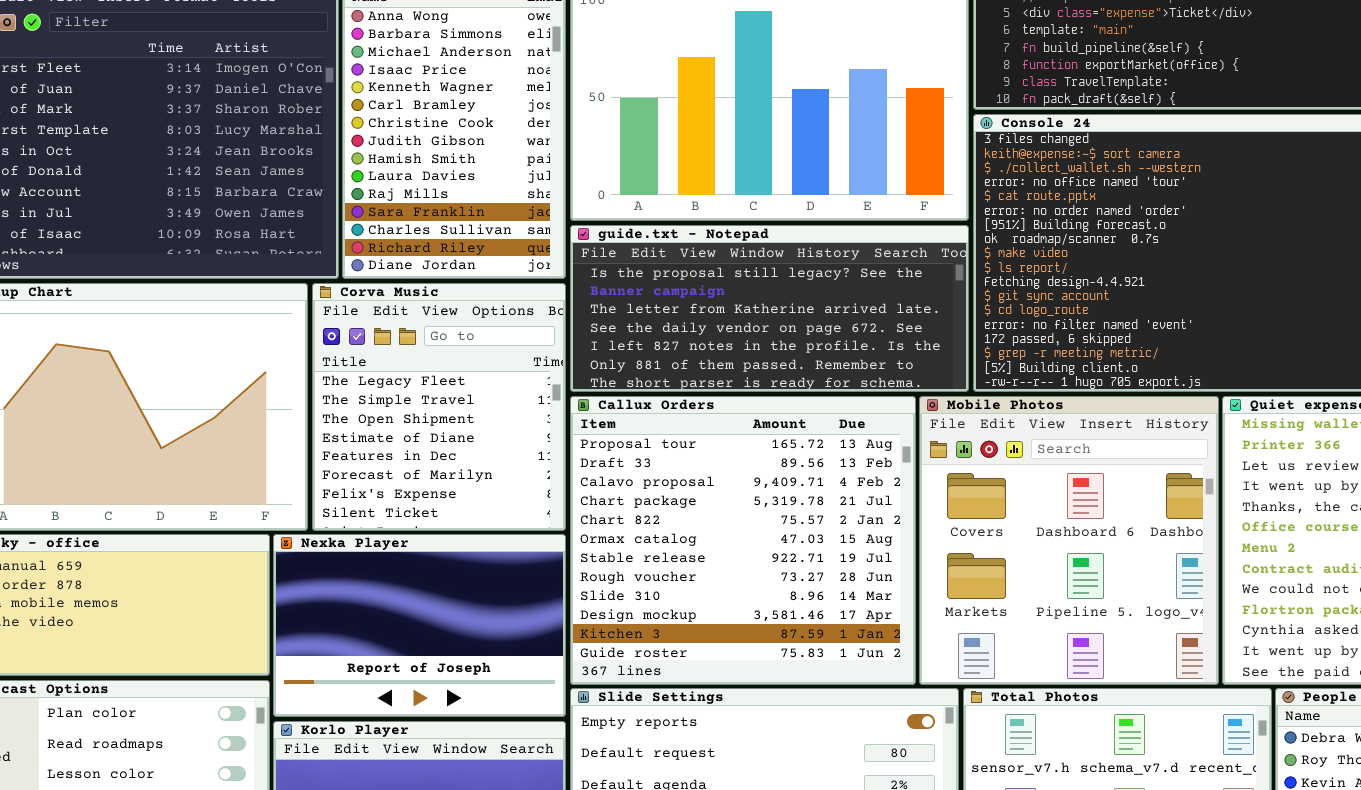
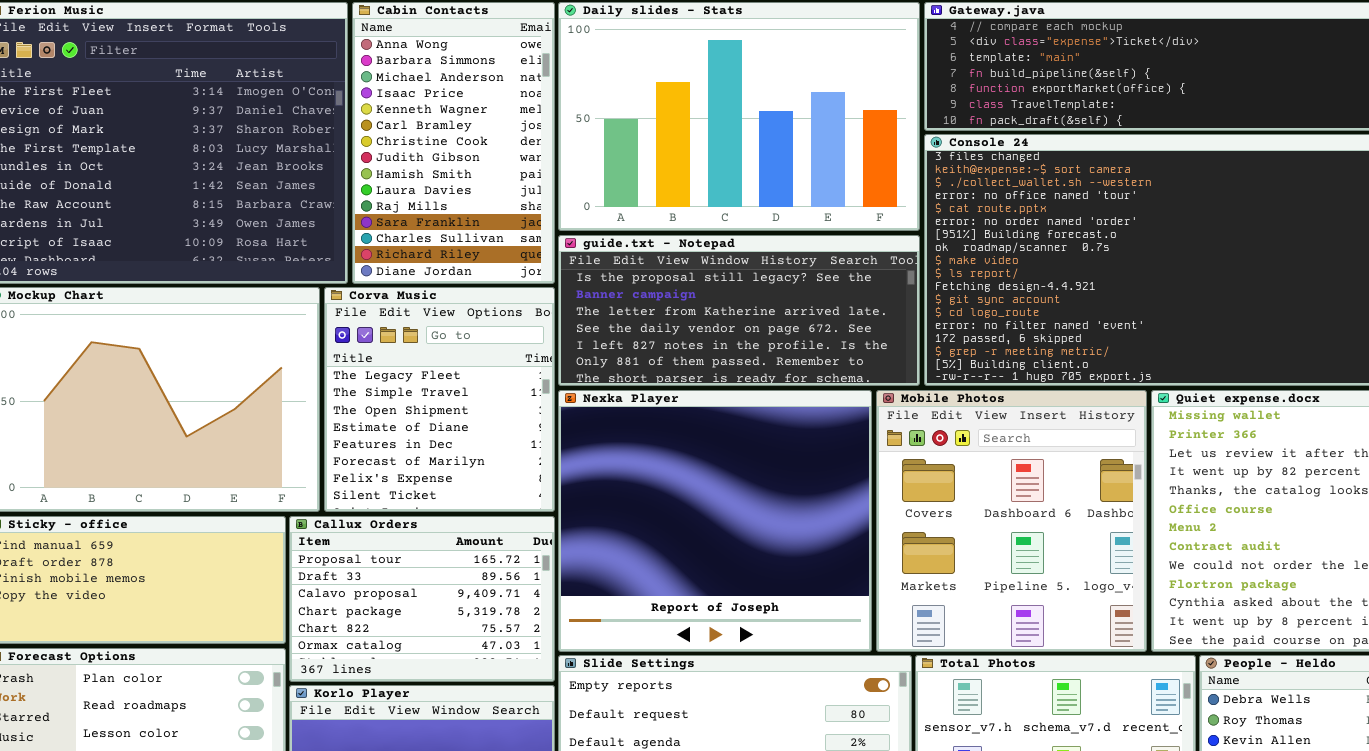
Callux Orders: [570,396,916,685] -> [289,516,555,682], moved, resized
Nexka Player: [273,534,566,717] -> [558,390,872,652], moved, resized

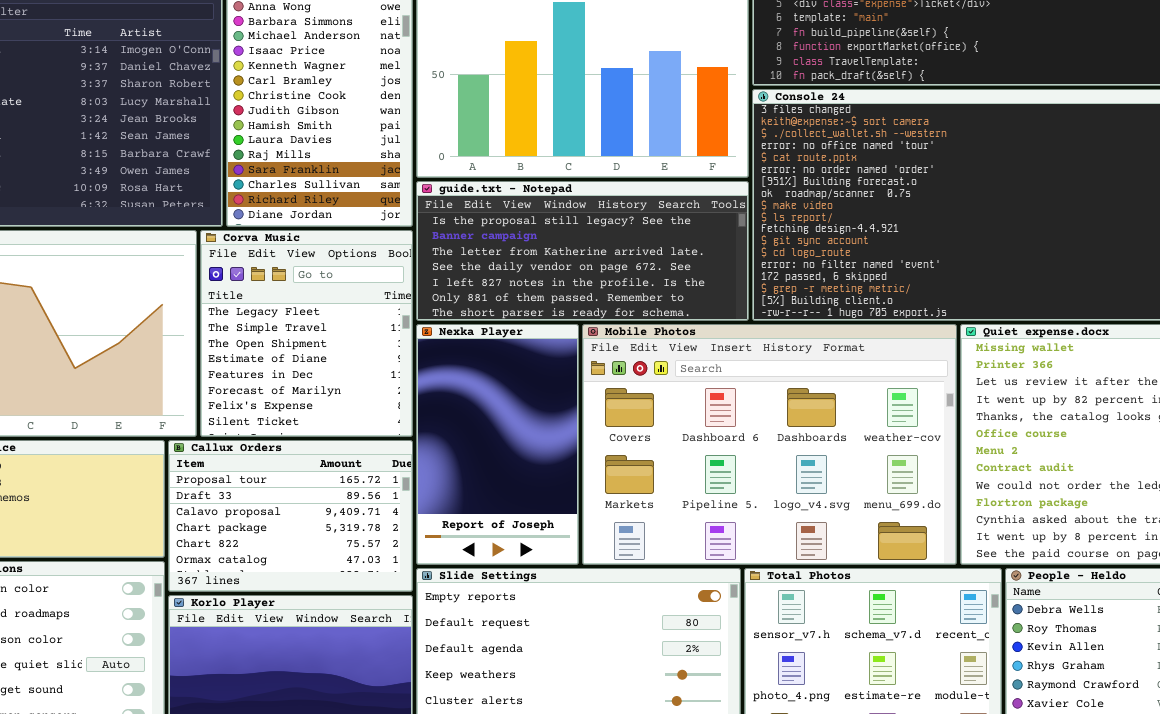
Nexka Player: [558,390,872,652] -> [416,324,579,565], resized
Mobile Photos: [876,390,1147,652] -> [582,324,957,565], resized

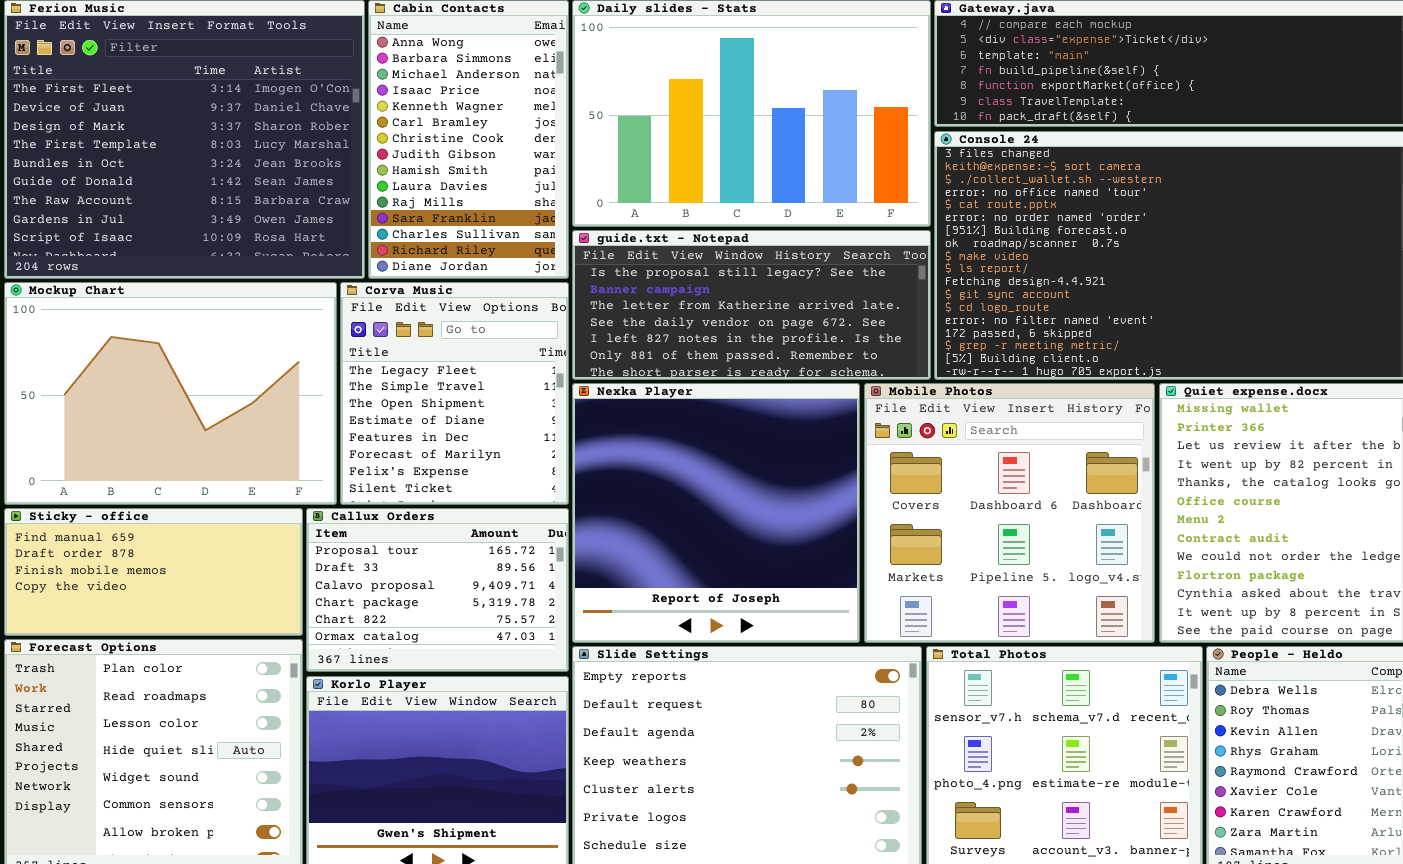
Nexka Player: [416,324,579,565] -> [572,383,860,643], resized
Mobile Photos: [582,324,957,565] -> [864,383,1155,643], resized

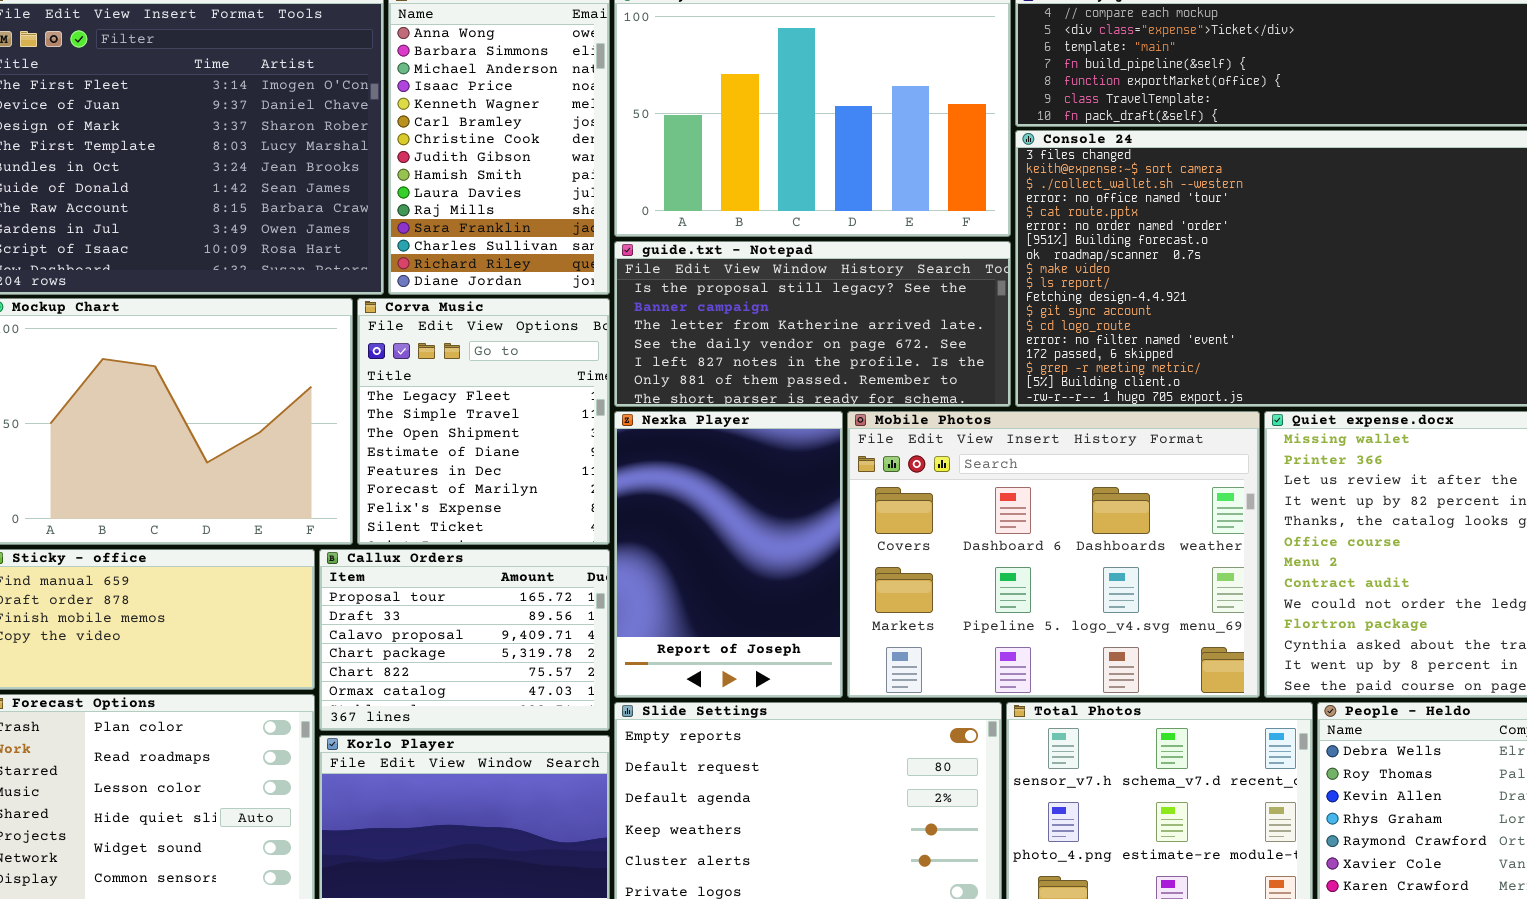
Nexka Player: [572,383,860,643] -> [614,411,843,698], resized
Mobile Photos: [864,383,1155,643] -> [847,411,1260,698], resized

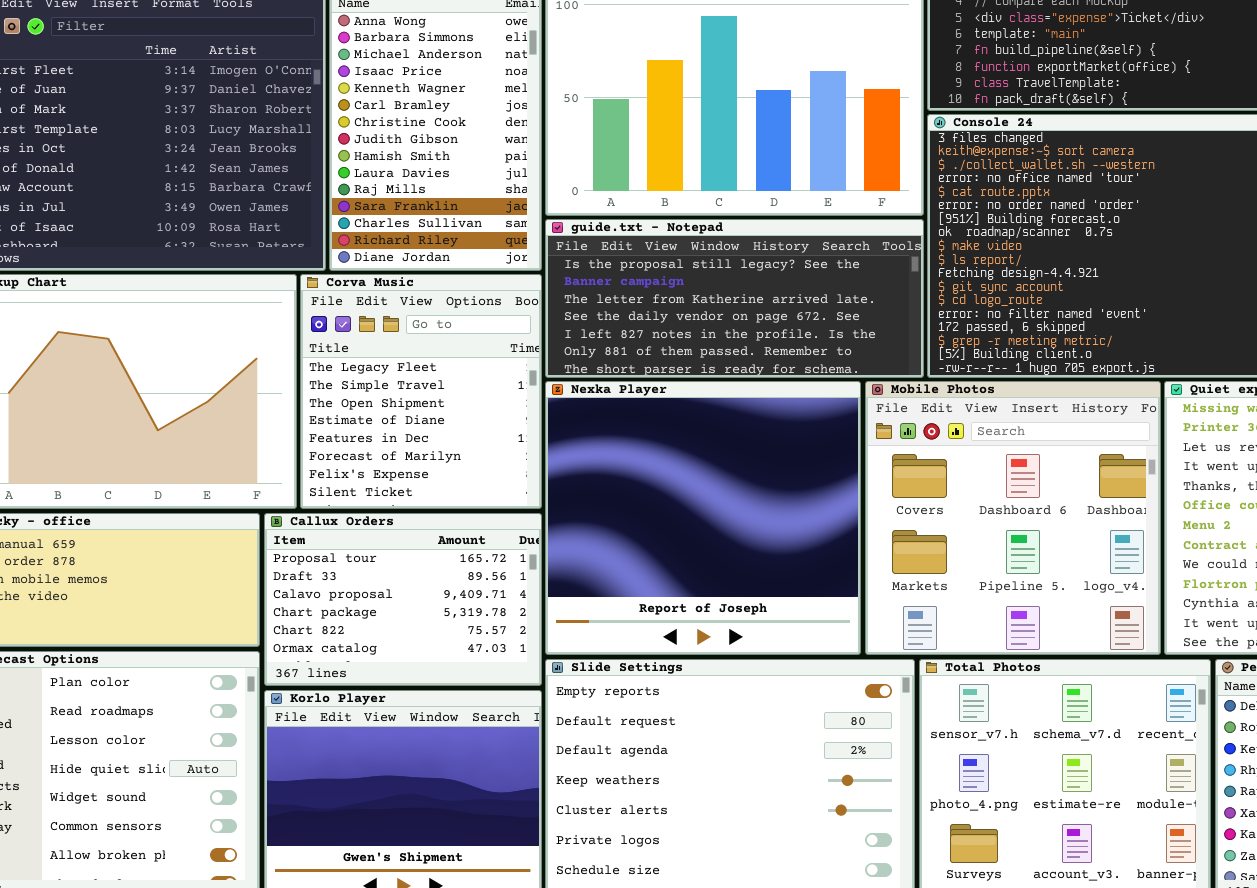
Nexka Player: [614,411,843,698] -> [545,381,861,655], resized
Mobile Photos: [847,411,1260,698] -> [865,381,1161,655], resized

